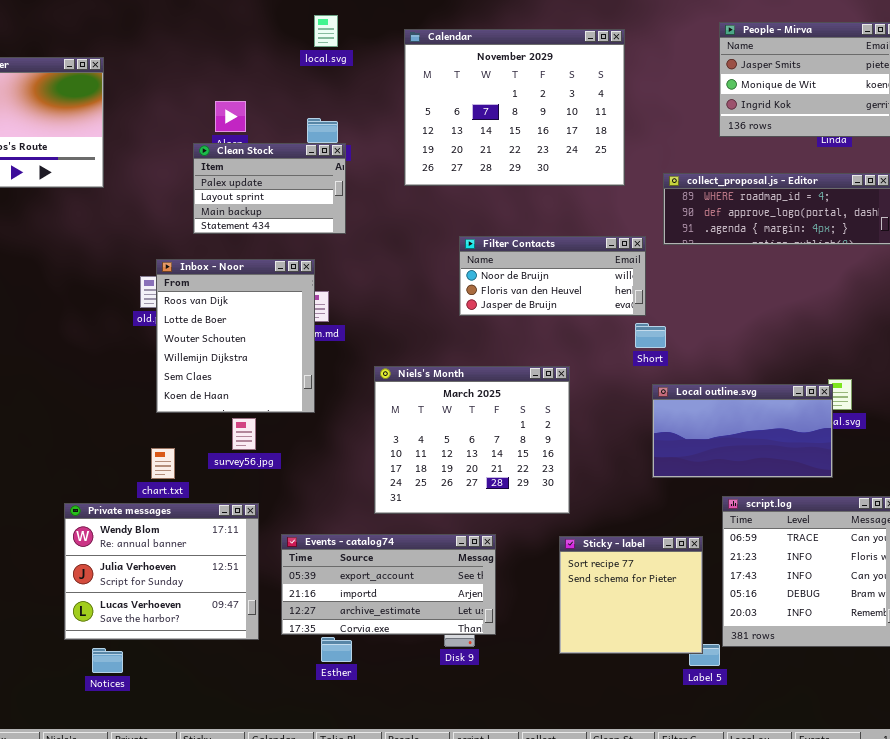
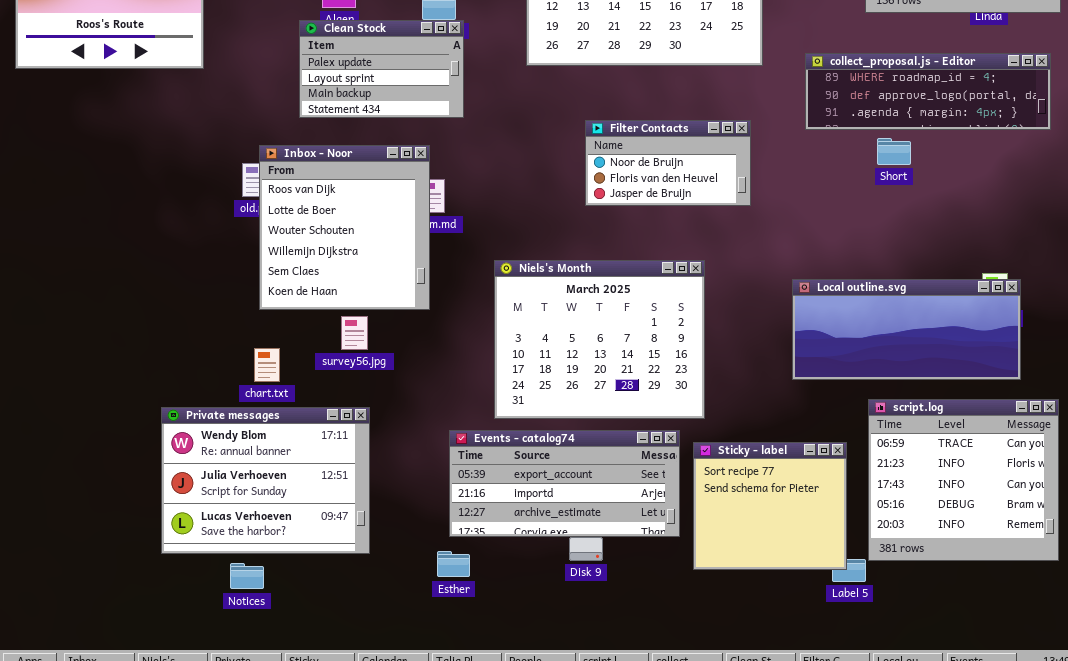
Filter Contacts: [459,236,646,316] -> [585,120,751,206], resized
Short: [635,323,666,348] -> [877,138,911,165], moved
Local outline.svg: [652,384,833,478] -> [792,279,1021,380], resized
Events - catalog74: [281,534,496,635] -> [449,430,680,537], moved
Notices: [92,648,123,673] -> [230,563,264,589], moved

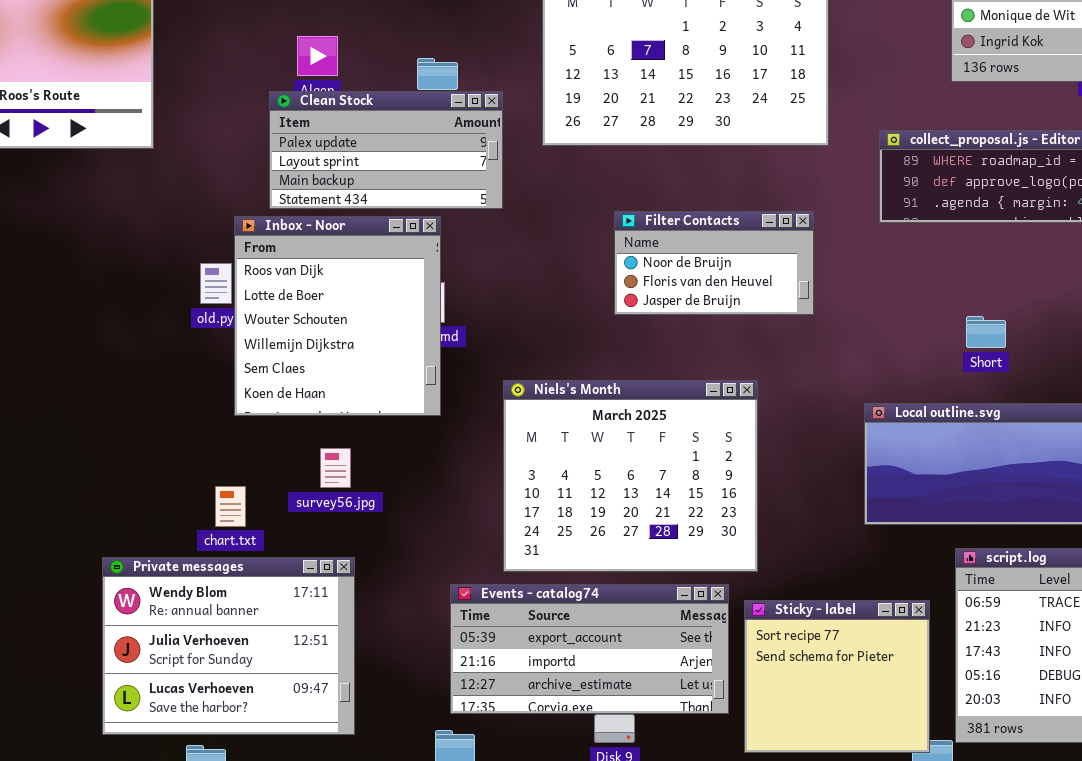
Clean Stock: [299,20,464,118] -> [269,91,503,209], resized
Short: [877,138,911,165] -> [966,316,1006,348], moved
Inbox - Noor: [259,145,430,310] -> [234,216,441,416], moved

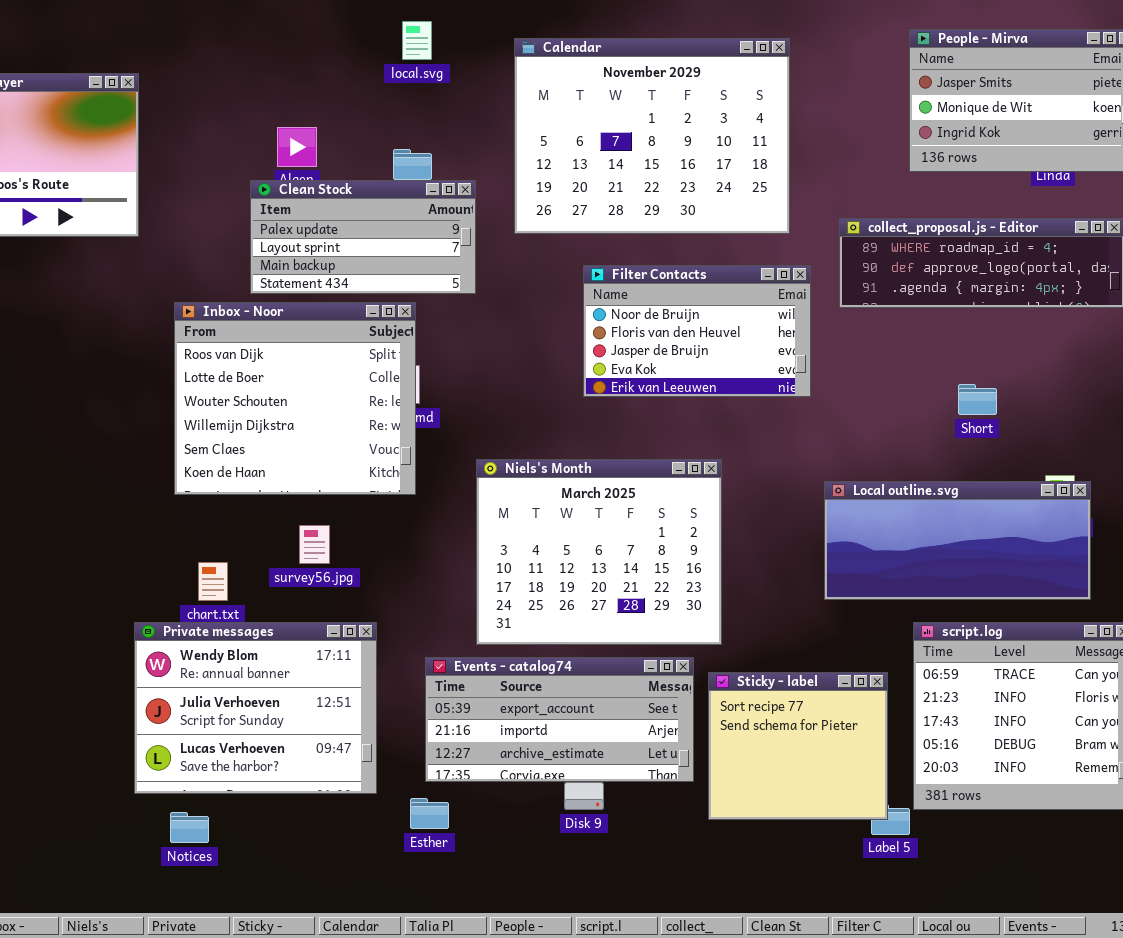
Filter Contacts: [614,211,814,315] -> [583,265,811,397], resized
Inbox - Noor: [234,216,441,416] -> [174,302,416,495], resized
Short: [966,316,1006,348] -> [958,384,997,415], moved
Private messages: [102,557,355,735] -> [134,622,377,794], moved

